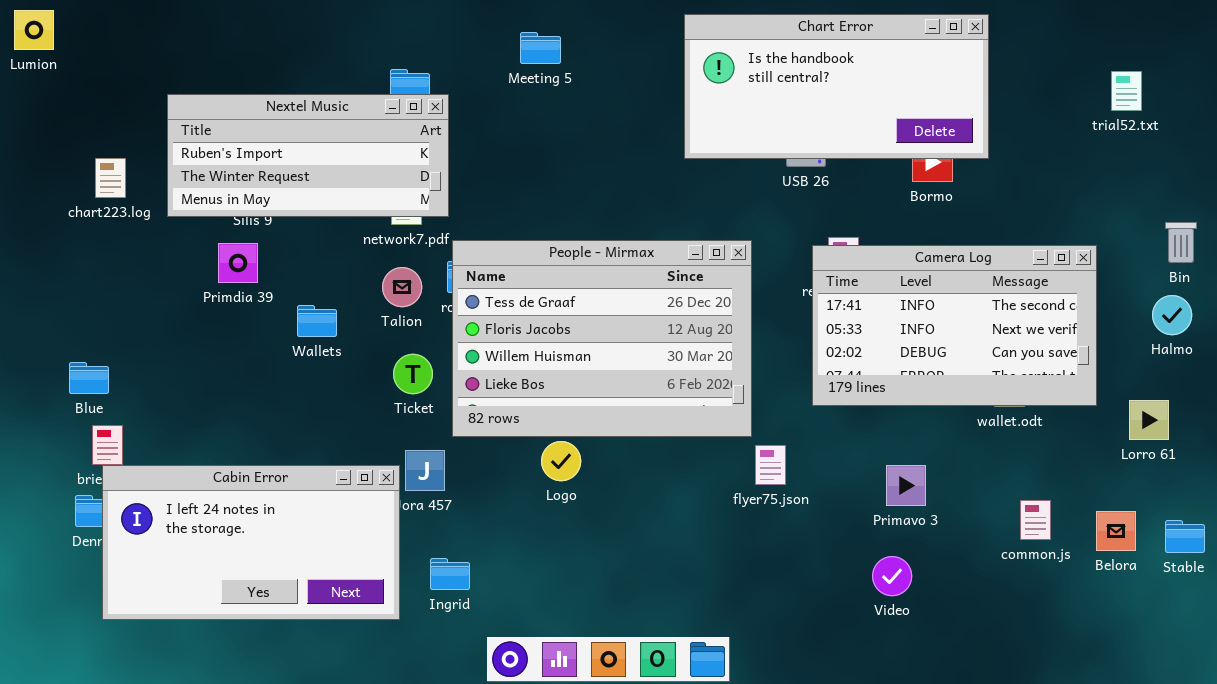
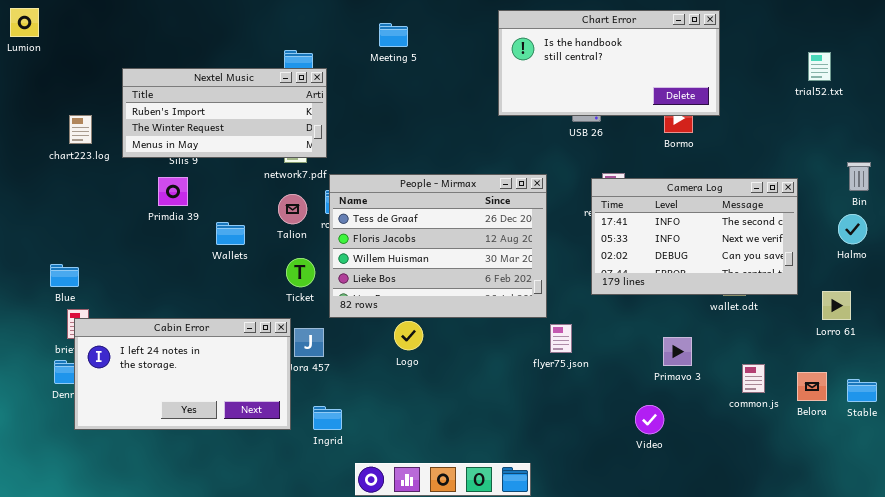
Cabin Error: [102,465,400,620] -> [74,318,291,430], moved
Primavo 3: [886,465,926,506] -> [663,337,692,366], moved

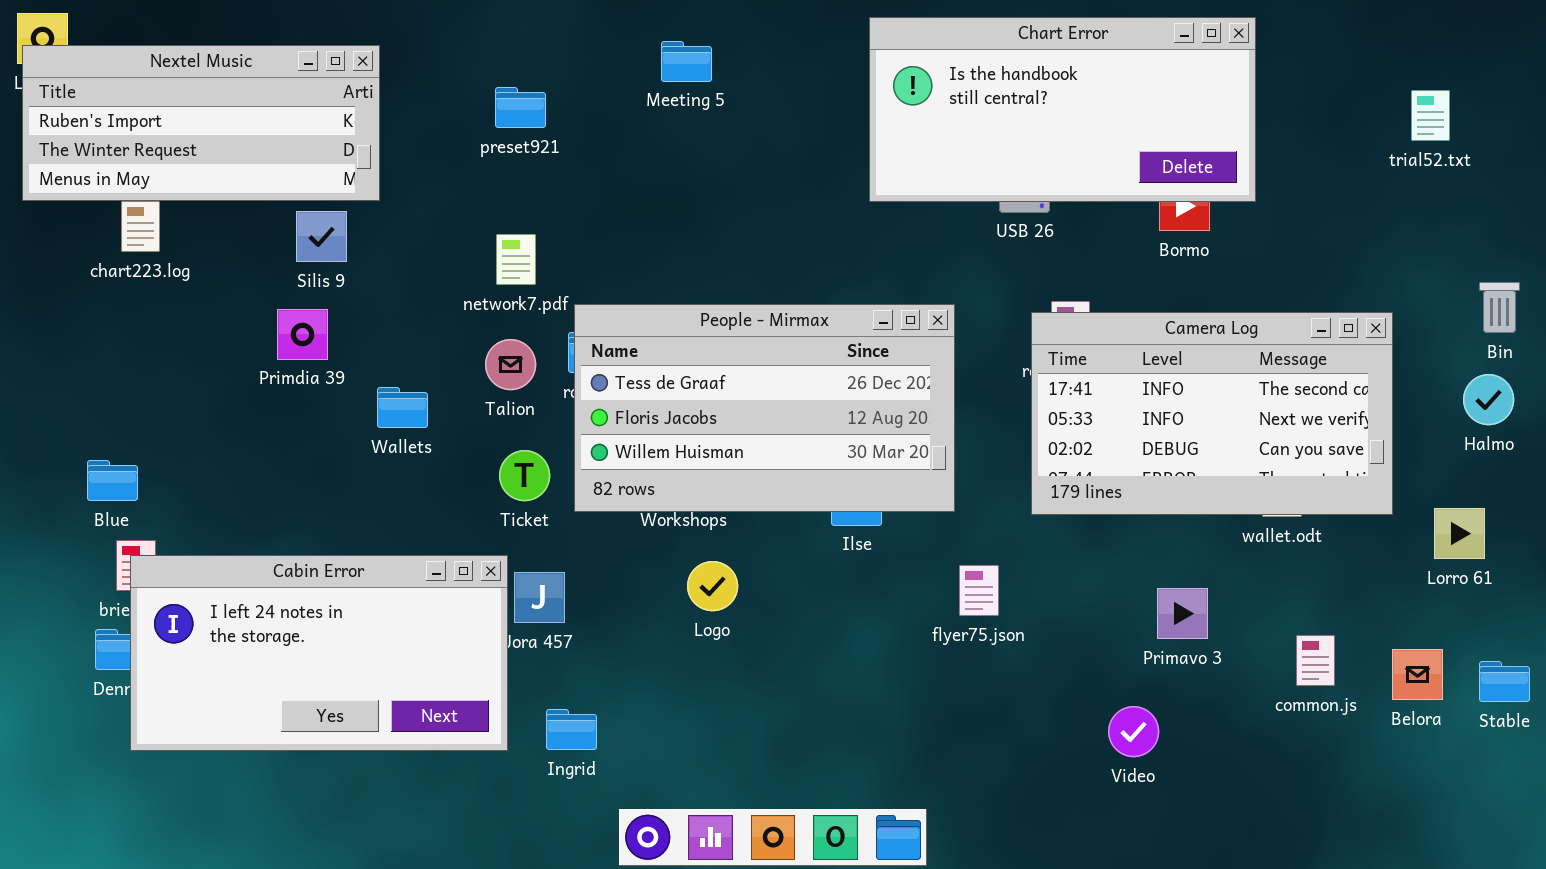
Nextel Music: [122,68,327,158] -> [22,45,380,201], moved
People - Mirmax: [329,174,547,318] -> [574,304,955,512], resized

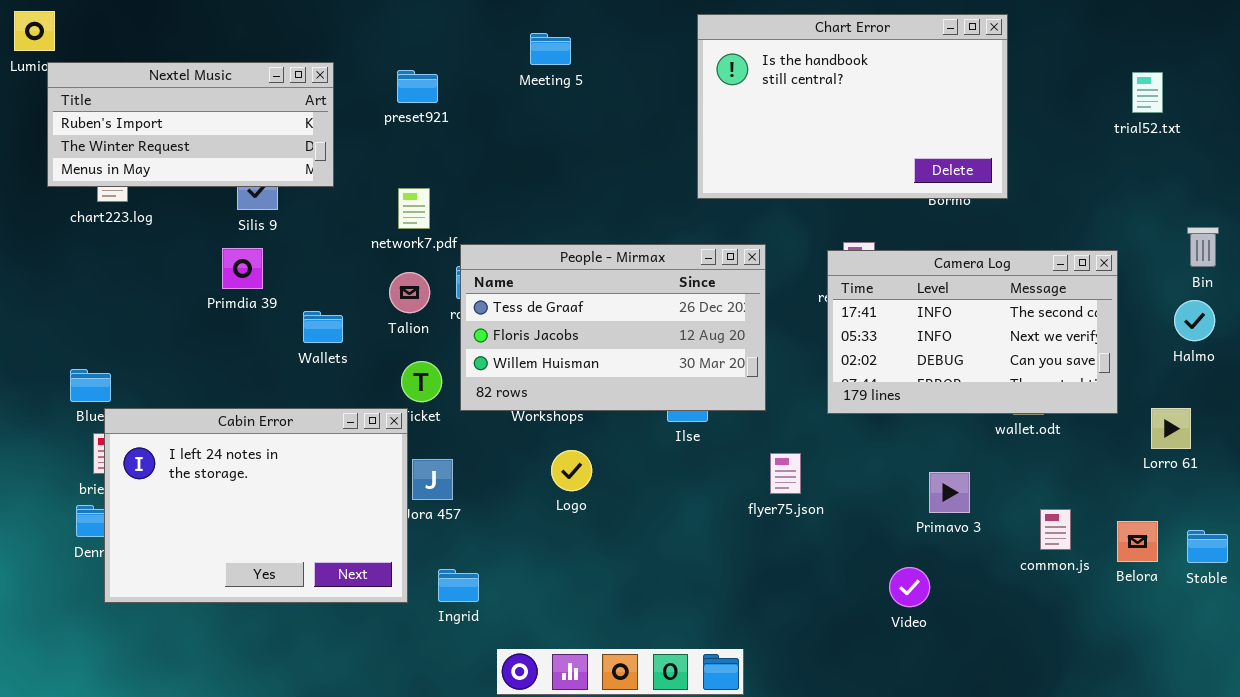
Chart Error: [869,17,1256,202] -> [697,14,1008,199], resized
Nextel Music: [22,45,380,201] -> [47,62,334,187], moved
Cabin Error: [130,555,508,751] -> [104,408,408,603], resized

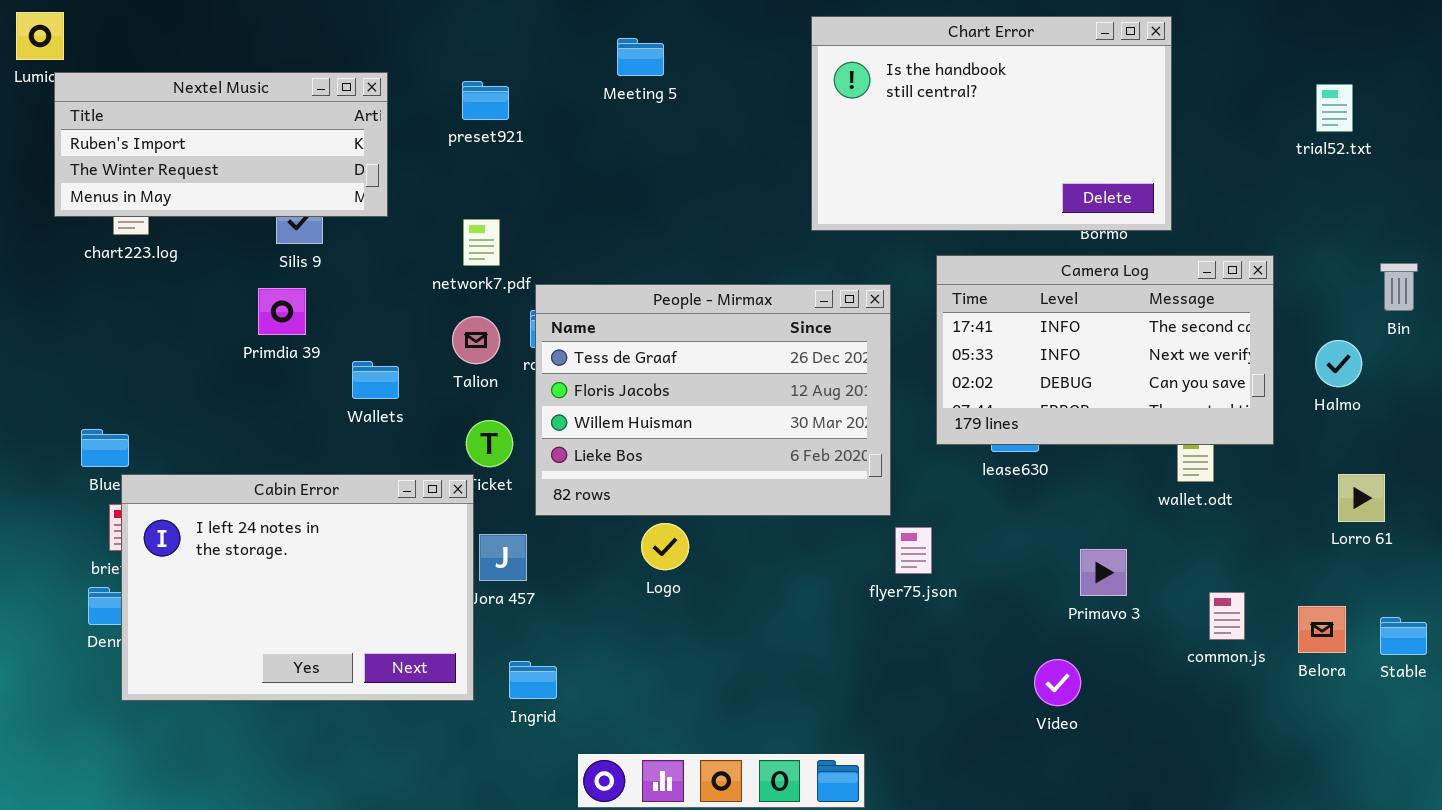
People - Mirmax: [460,244,766,411] -> [535,284,891,516], resized
Camera Log: [827,250,1118,414] -> [936,255,1274,445], moved
Halmo: [1174,300,1215,341] -> [1315,340,1362,387], moved

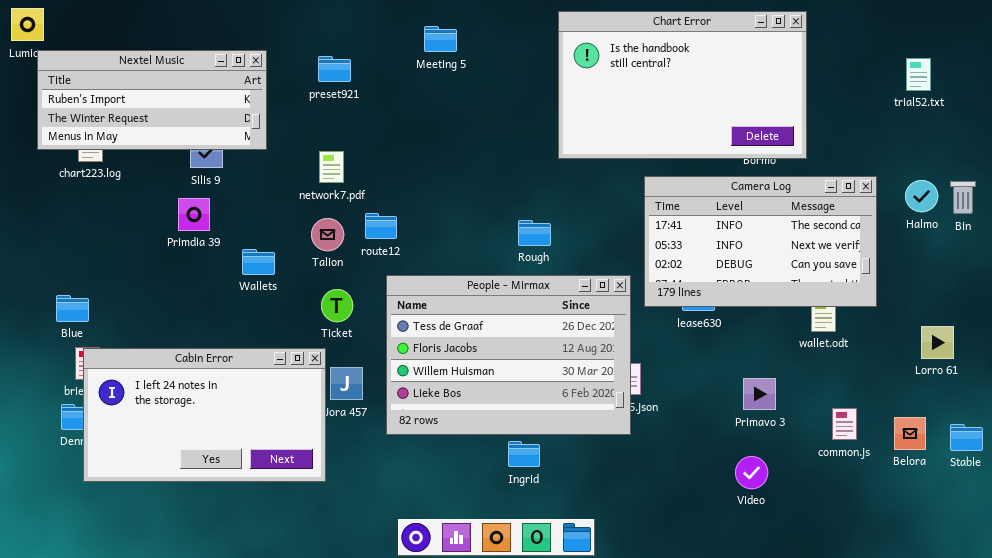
People - Mirmax: [535,284,891,516] -> [386,275,631,435], moved
Halmo: [1315,340,1362,387] -> [905,180,938,212], moved
Cabin Error: [121,474,474,701] -> [83,348,326,482], resized
Video: [1034,659,1081,706] -> [735,456,768,489], moved
Ingrid: [509,661,557,699] -> [508,441,540,467], moved

